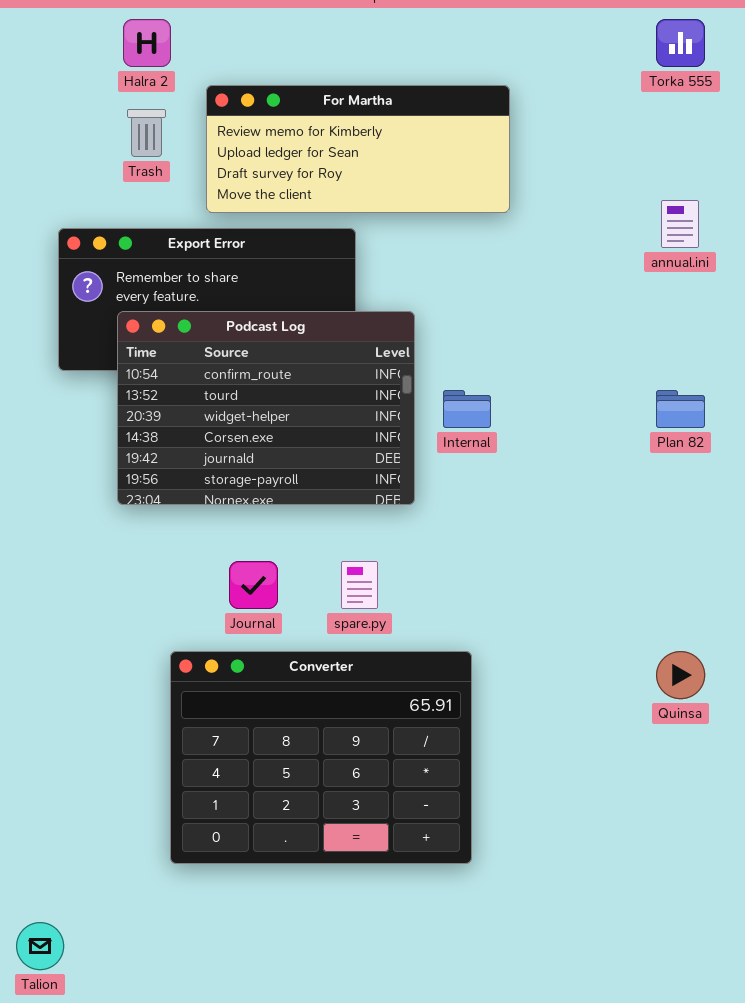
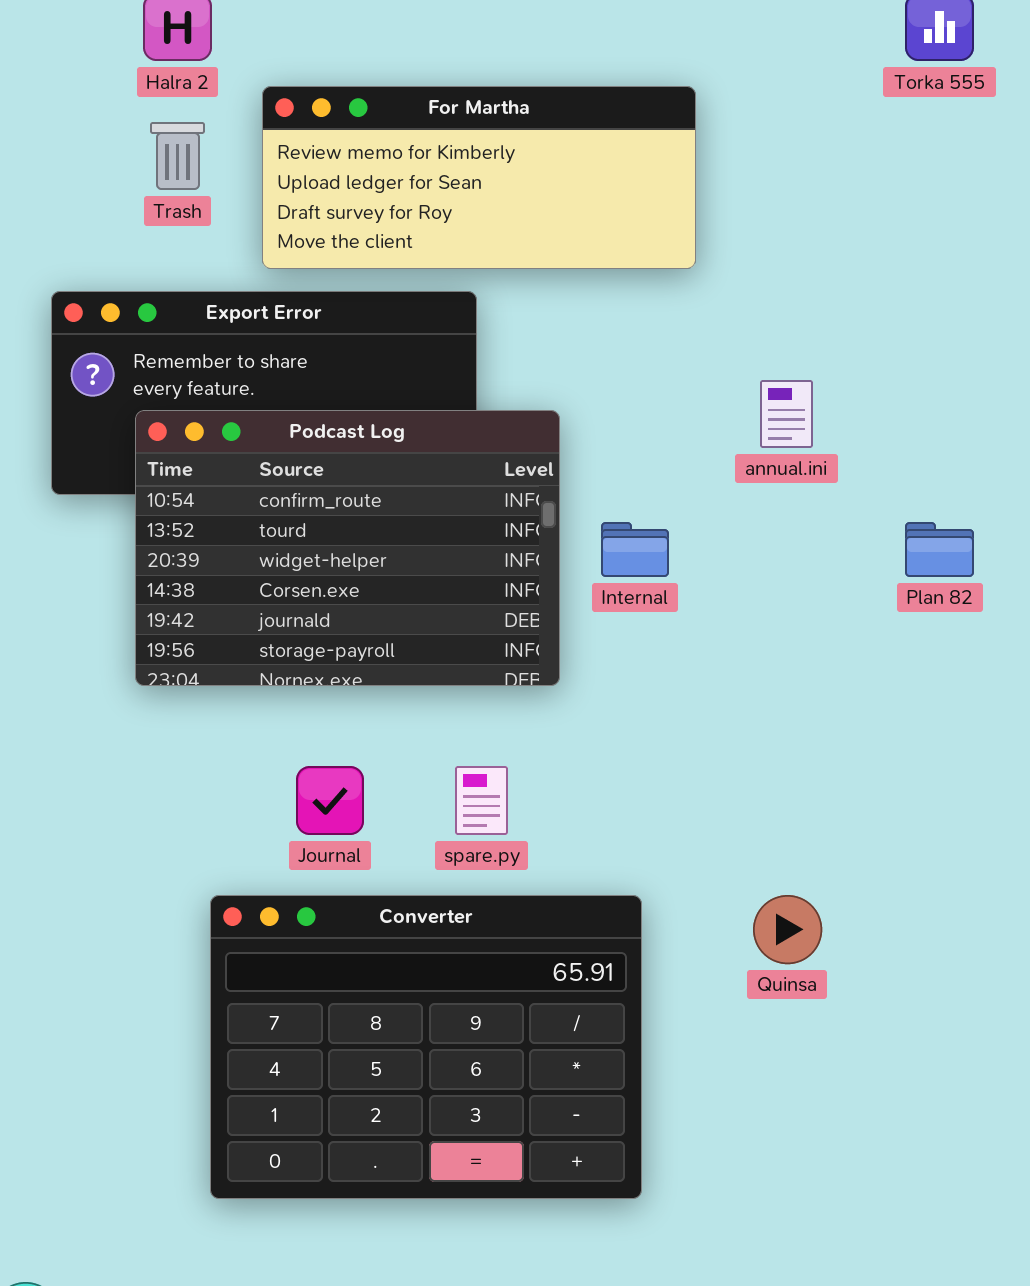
annual.ini: [661,200,699,248] -> [760,380,813,448], moved
Quinsa: [656,651,705,699] -> [753,895,822,964], moved

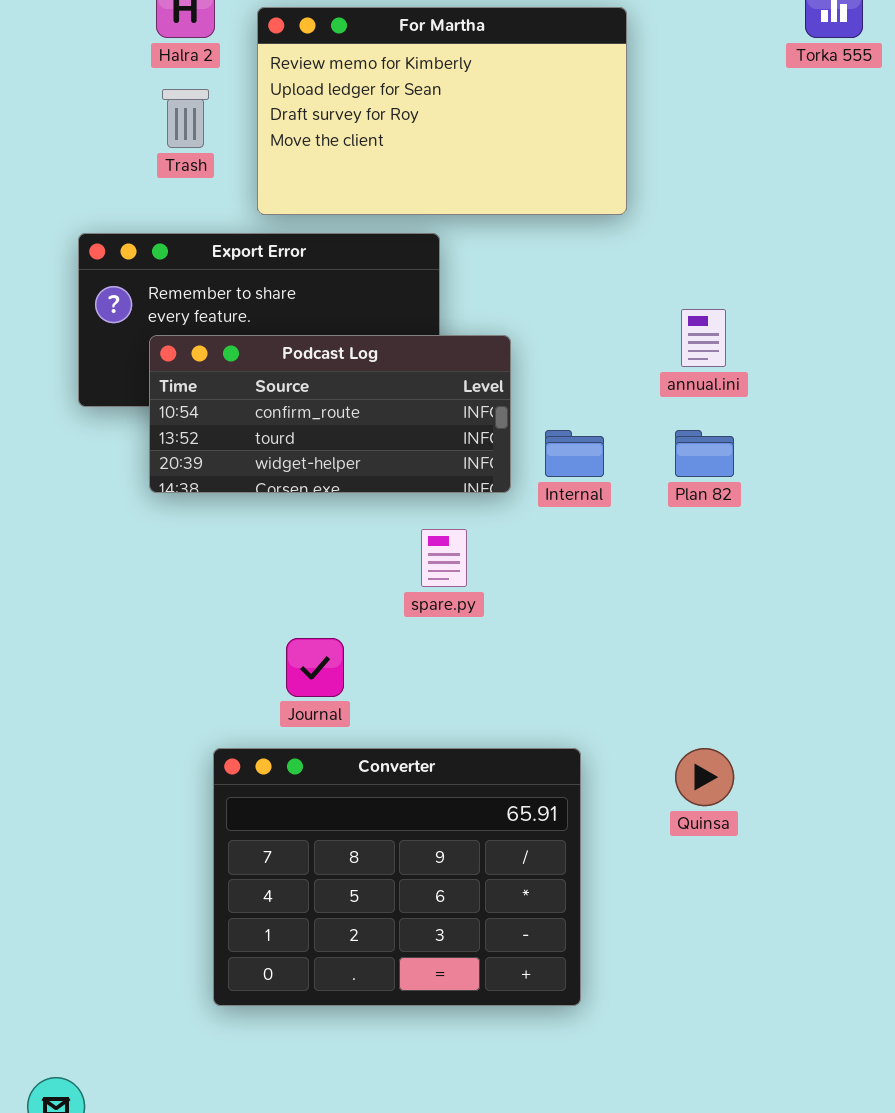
For Martha: [262,86,696,269] -> [257,7,627,215], resized
Podcast Log: [135,410,560,686] -> [149,335,511,493], resized
Plan 82: [905,522,974,577] -> [675,430,734,477], moved
spare.py: [455,766,508,835] -> [421,529,467,587], moved

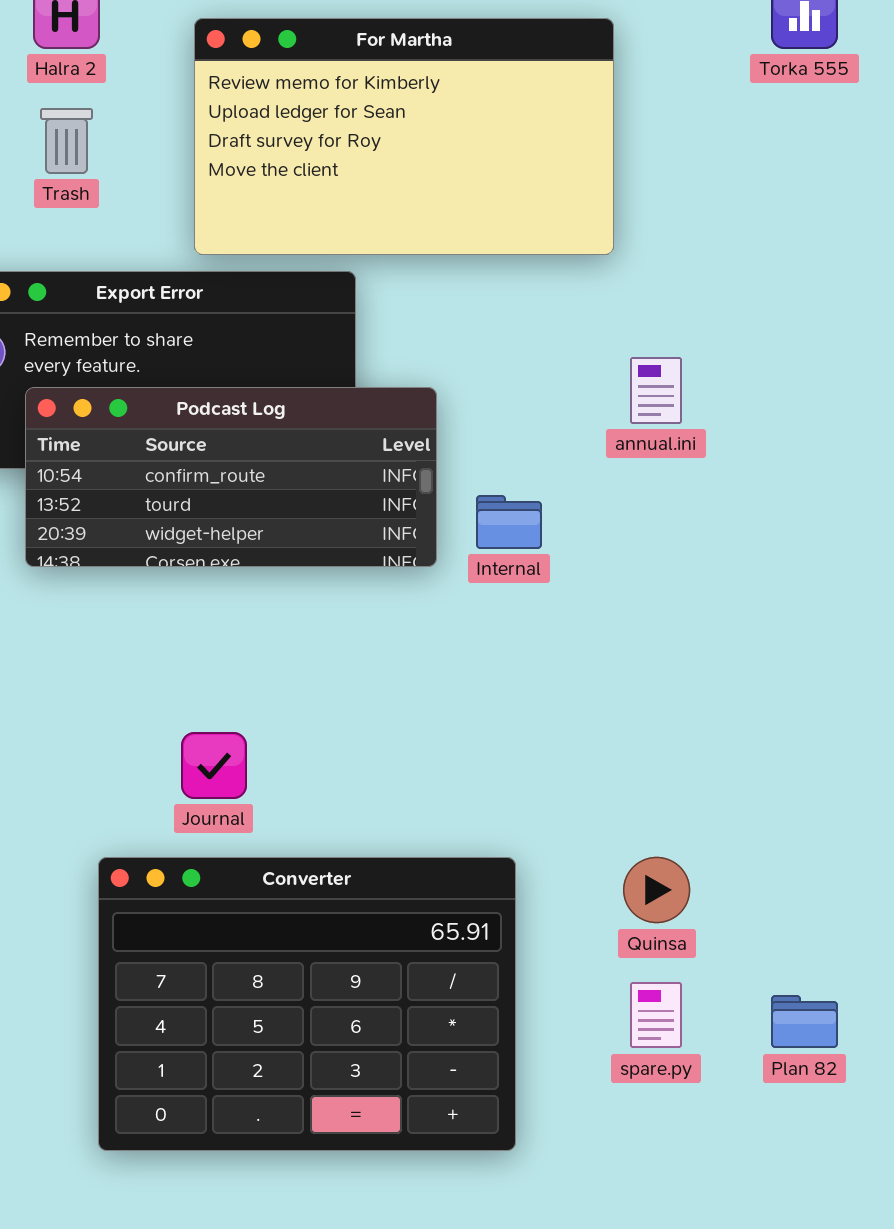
For Martha: [257,7,627,215] -> [194,18,614,255], moved
Plan 82: [675,430,734,477] -> [771,995,838,1048], moved
spare.py: [421,529,467,587] -> [630,982,682,1048], moved

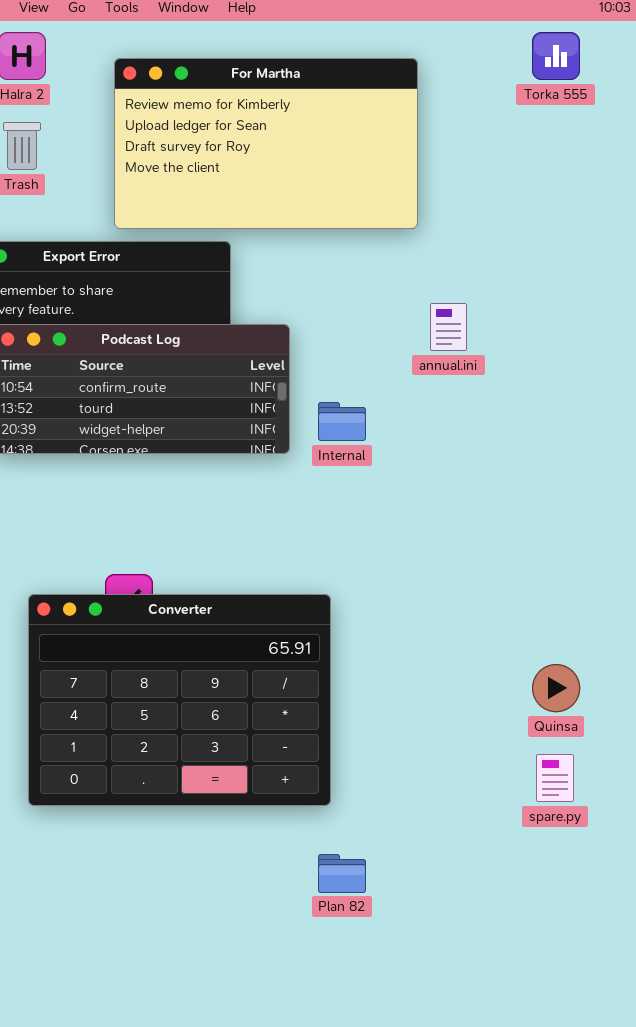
Converter: [98,857,516,1151] -> [28,594,331,806], moved
Quinsa: [623,857,690,923] -> [532,664,580,712], moved
spare.py: [630,982,682,1048] -> [536,754,574,802], moved
Plan 82: [771,995,838,1048] -> [318,854,366,893], moved

